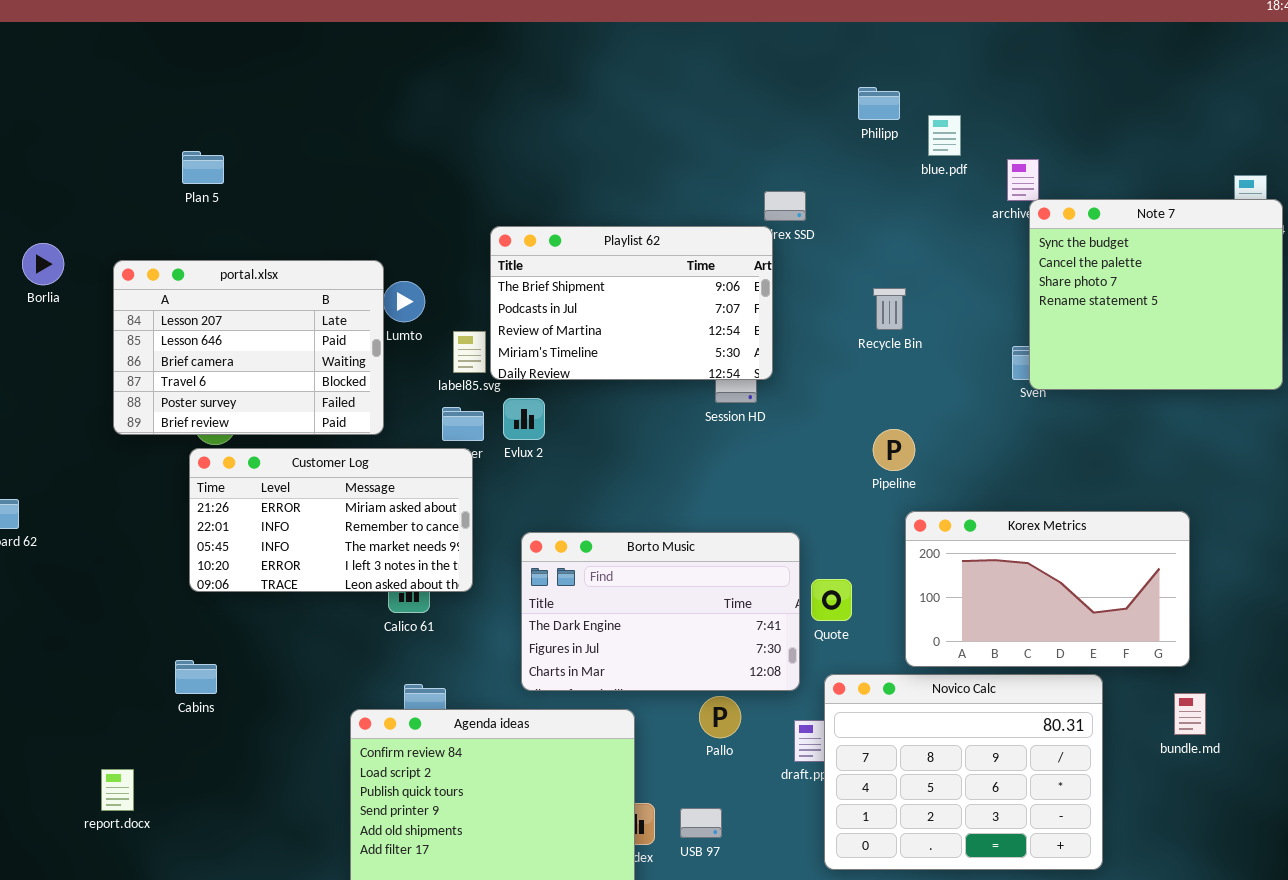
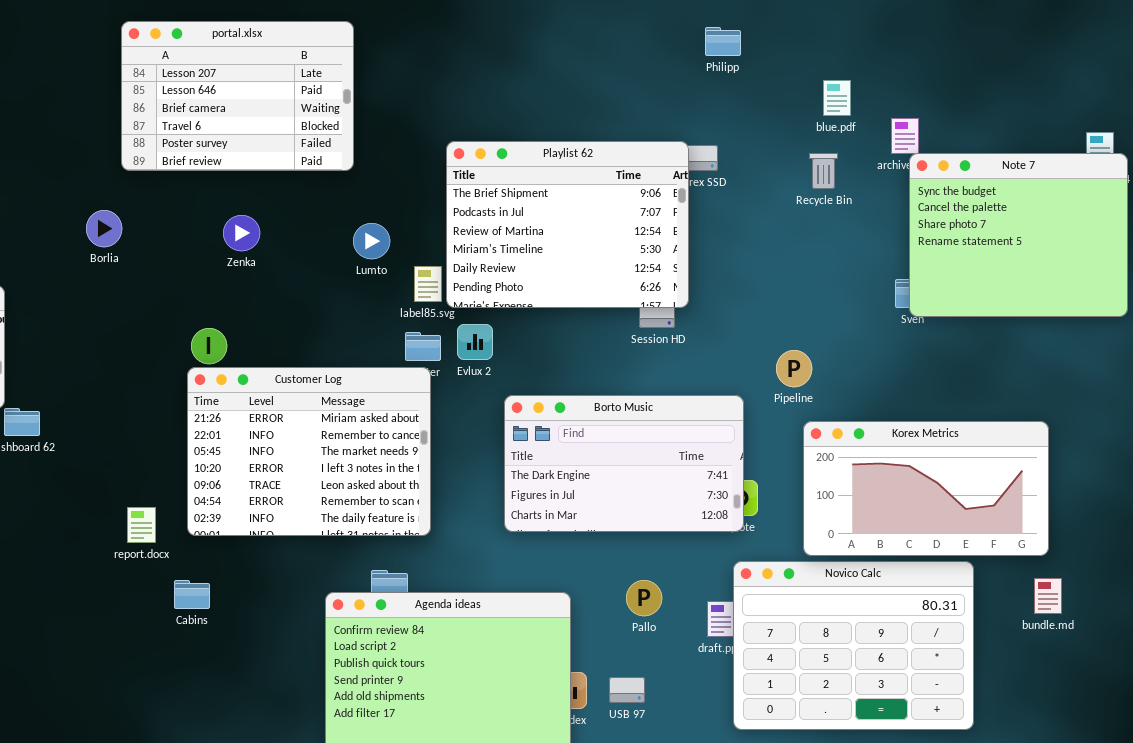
Philipp: [858,87,900,120] -> [705,27,741,56], moved
Playlist 62: [490,226,773,380] -> [446,141,689,308], resized
Borlia: [22,243,64,285] -> [86,210,122,247], moved
portal.xlsx: [113,260,384,435] -> [121,21,354,171], moved
Recycle Bin: [873,288,906,330] -> [809,153,838,189], moved
Customer Log: [189,448,473,592] -> [187,367,431,536], resized
Borto Music: [521,532,800,691] -> [504,395,744,532], moved
Cabins: [175,660,217,694] -> [174,580,210,609], moved
report.docx: [101,769,134,811] -> [127,507,156,543], moved

